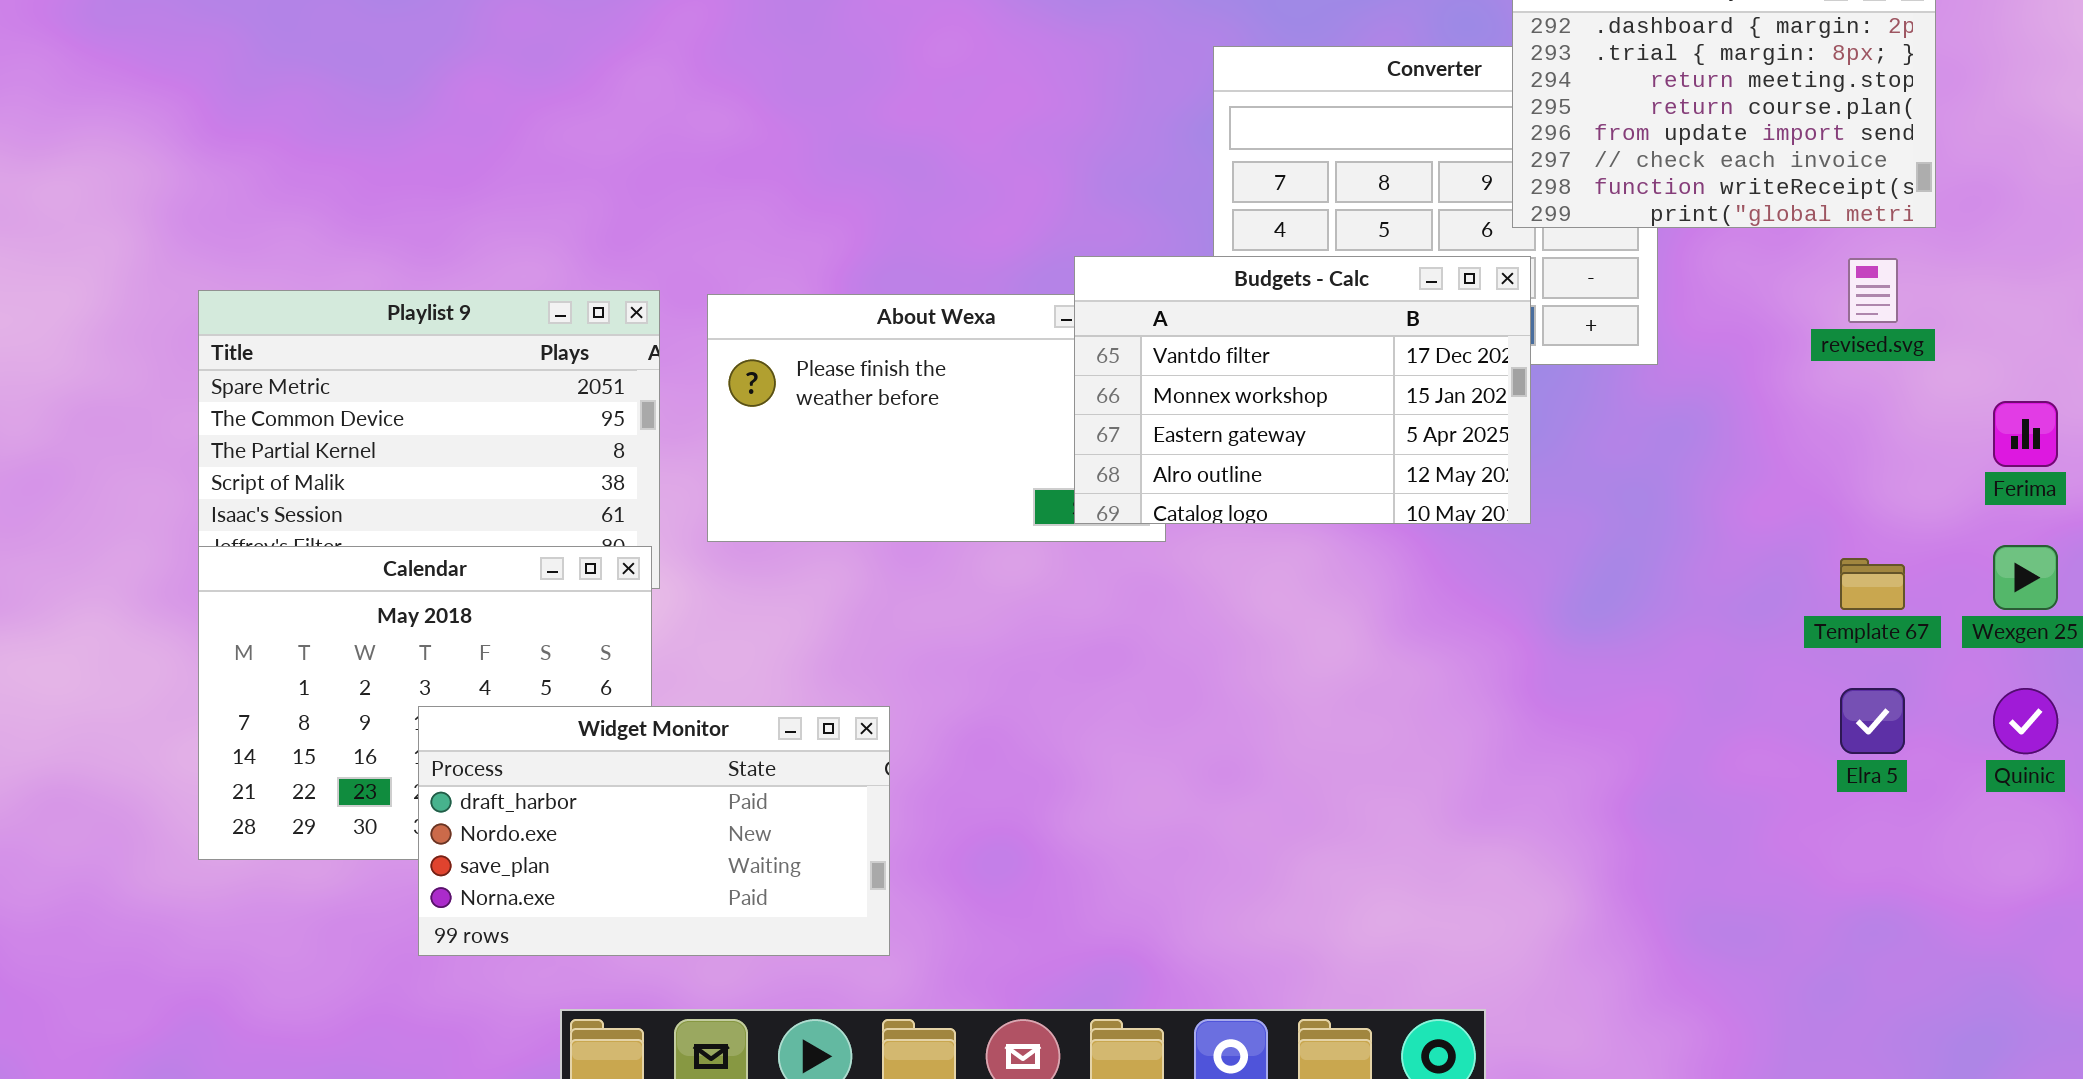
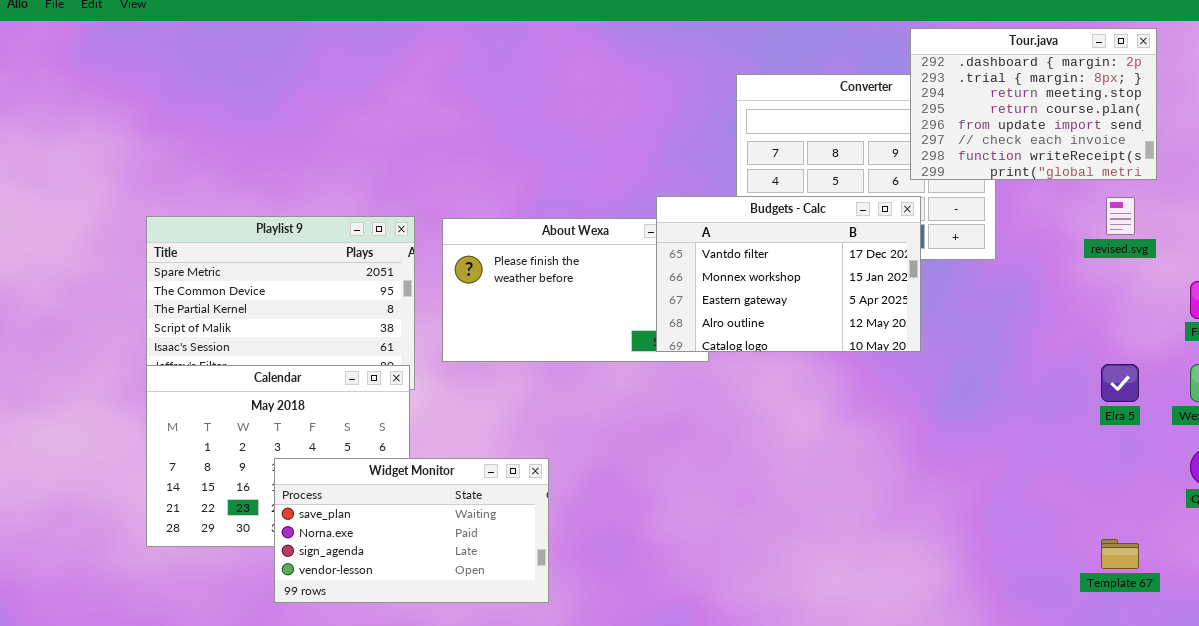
Template 67: [1840,558,1905,610] -> [1101,539,1139,569], moved
Elra 5: [1840,688,1905,754] -> [1101,364,1139,402], moved
Widget Monitor: [418,706,890,956] -> [274,458,549,603], scrolled down 2 rows

